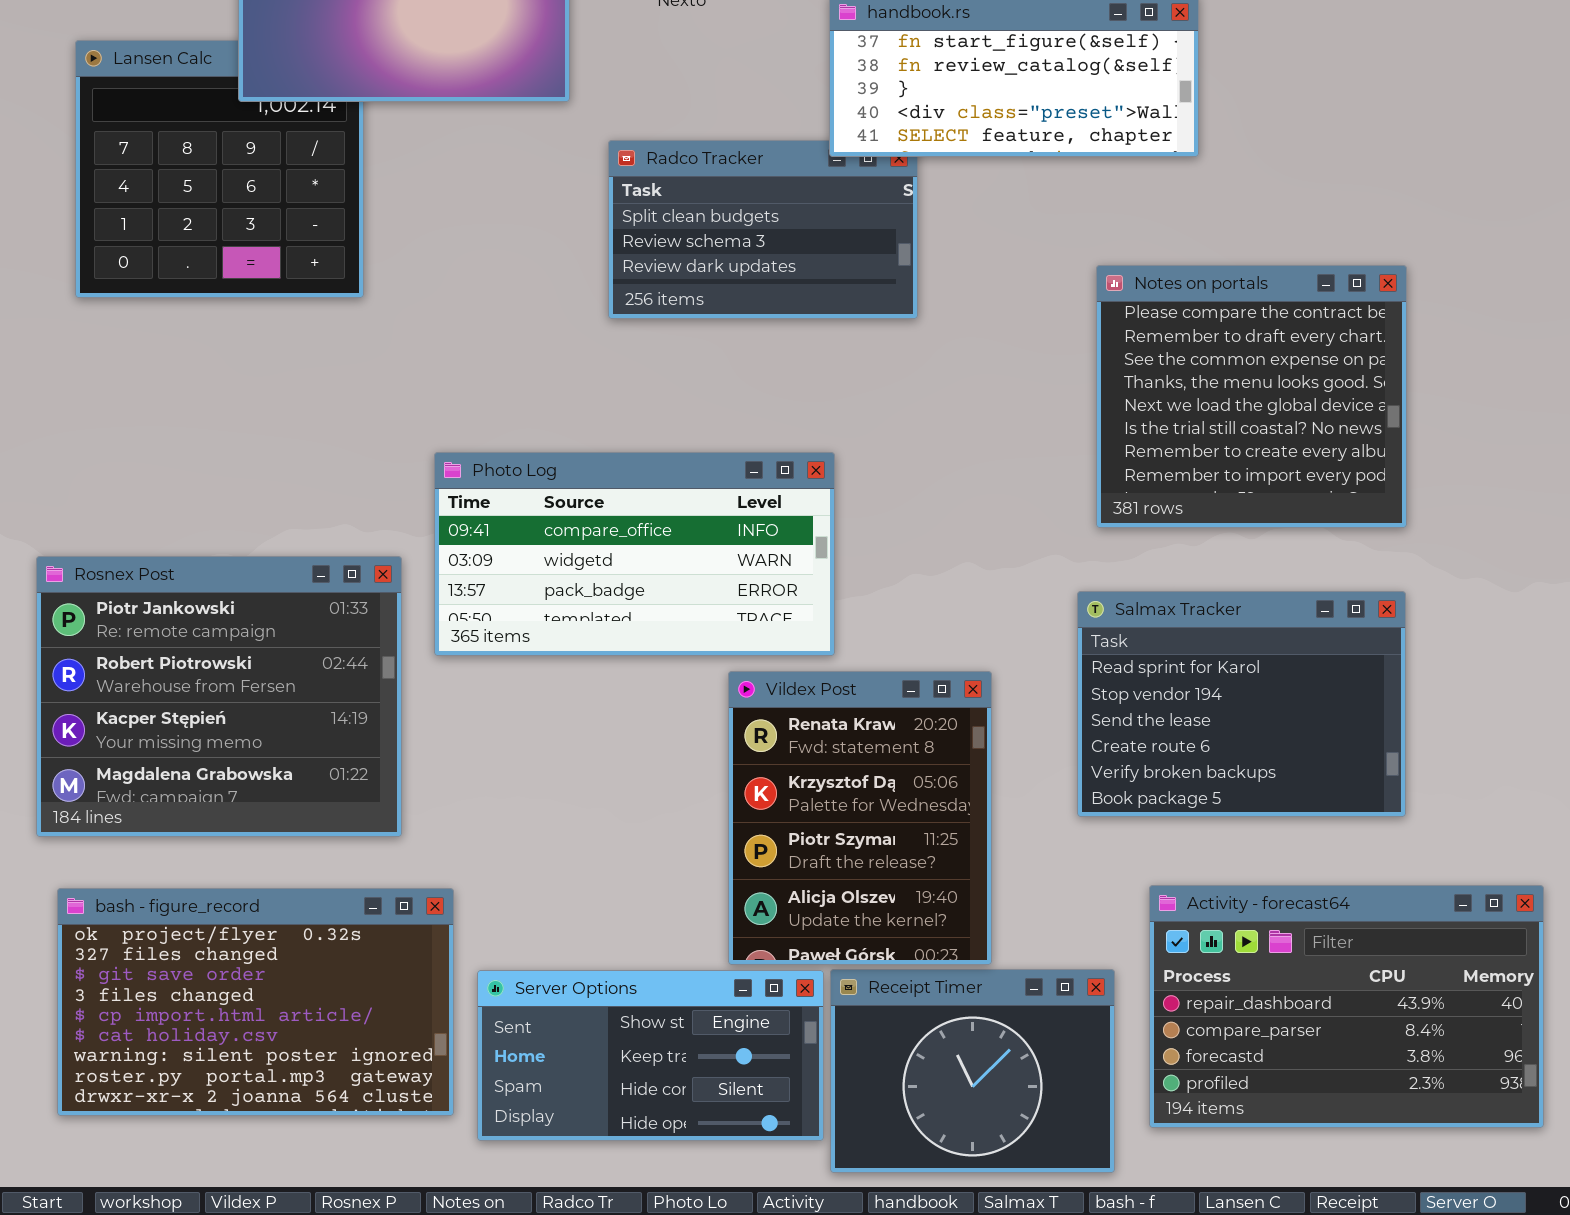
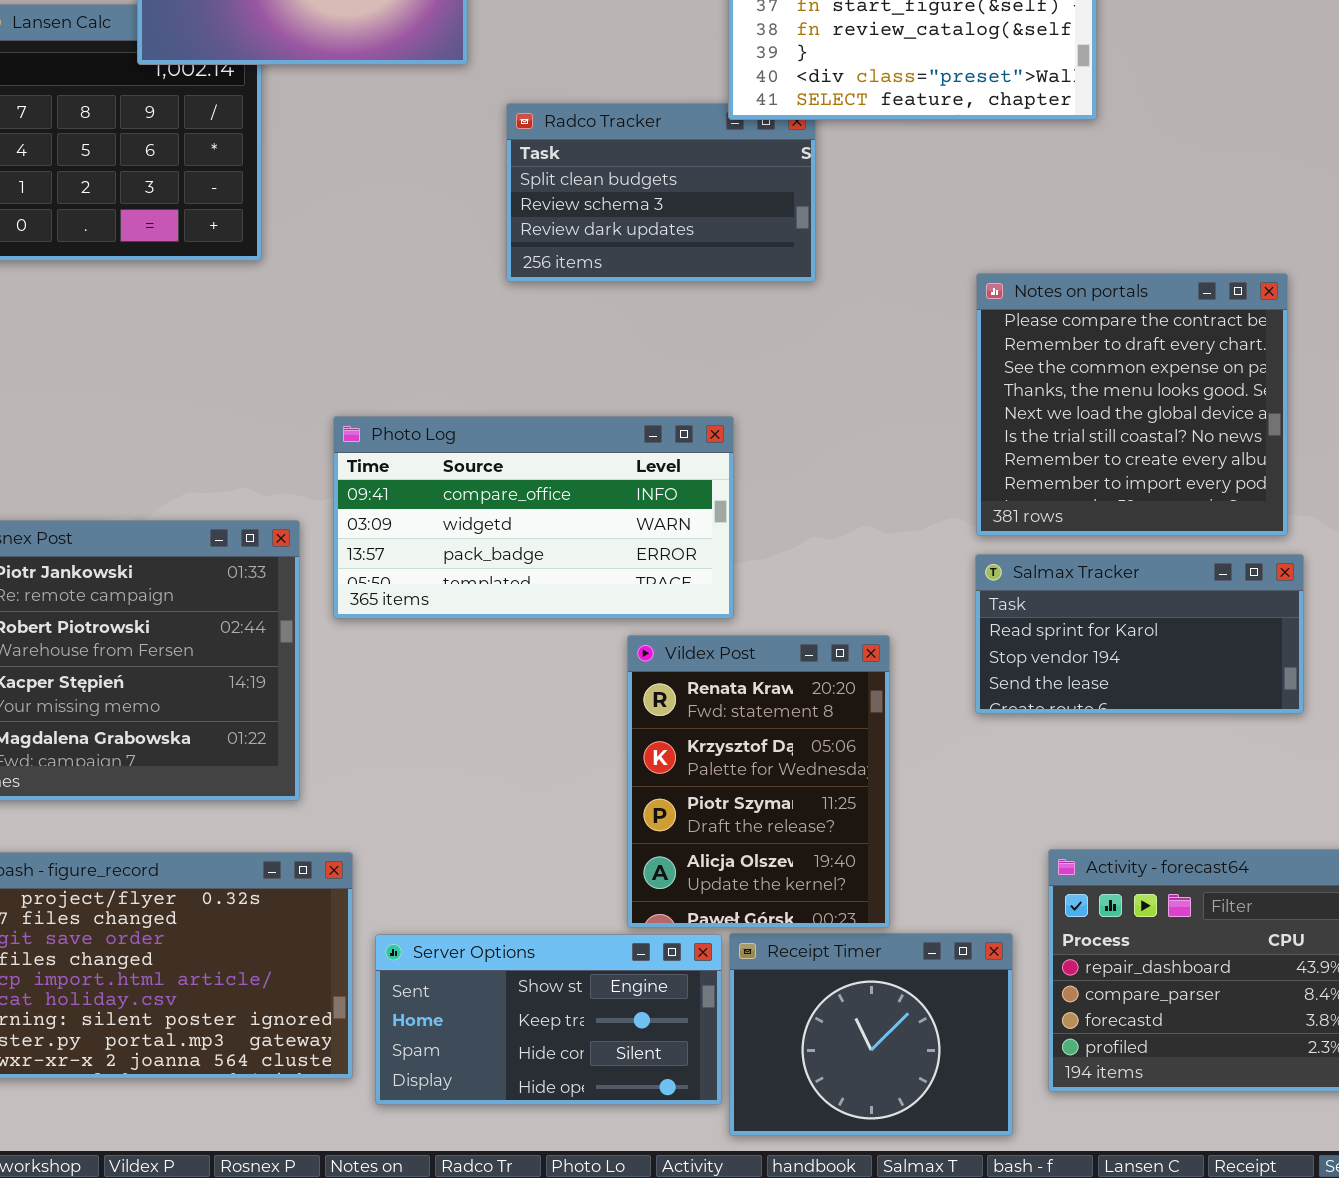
Notes on portals: [1096,265,1407,528] -> [976,273,1288,536], moved
Salmax Tracker: [1077,591,1406,817] -> [975,554,1304,714], resized

